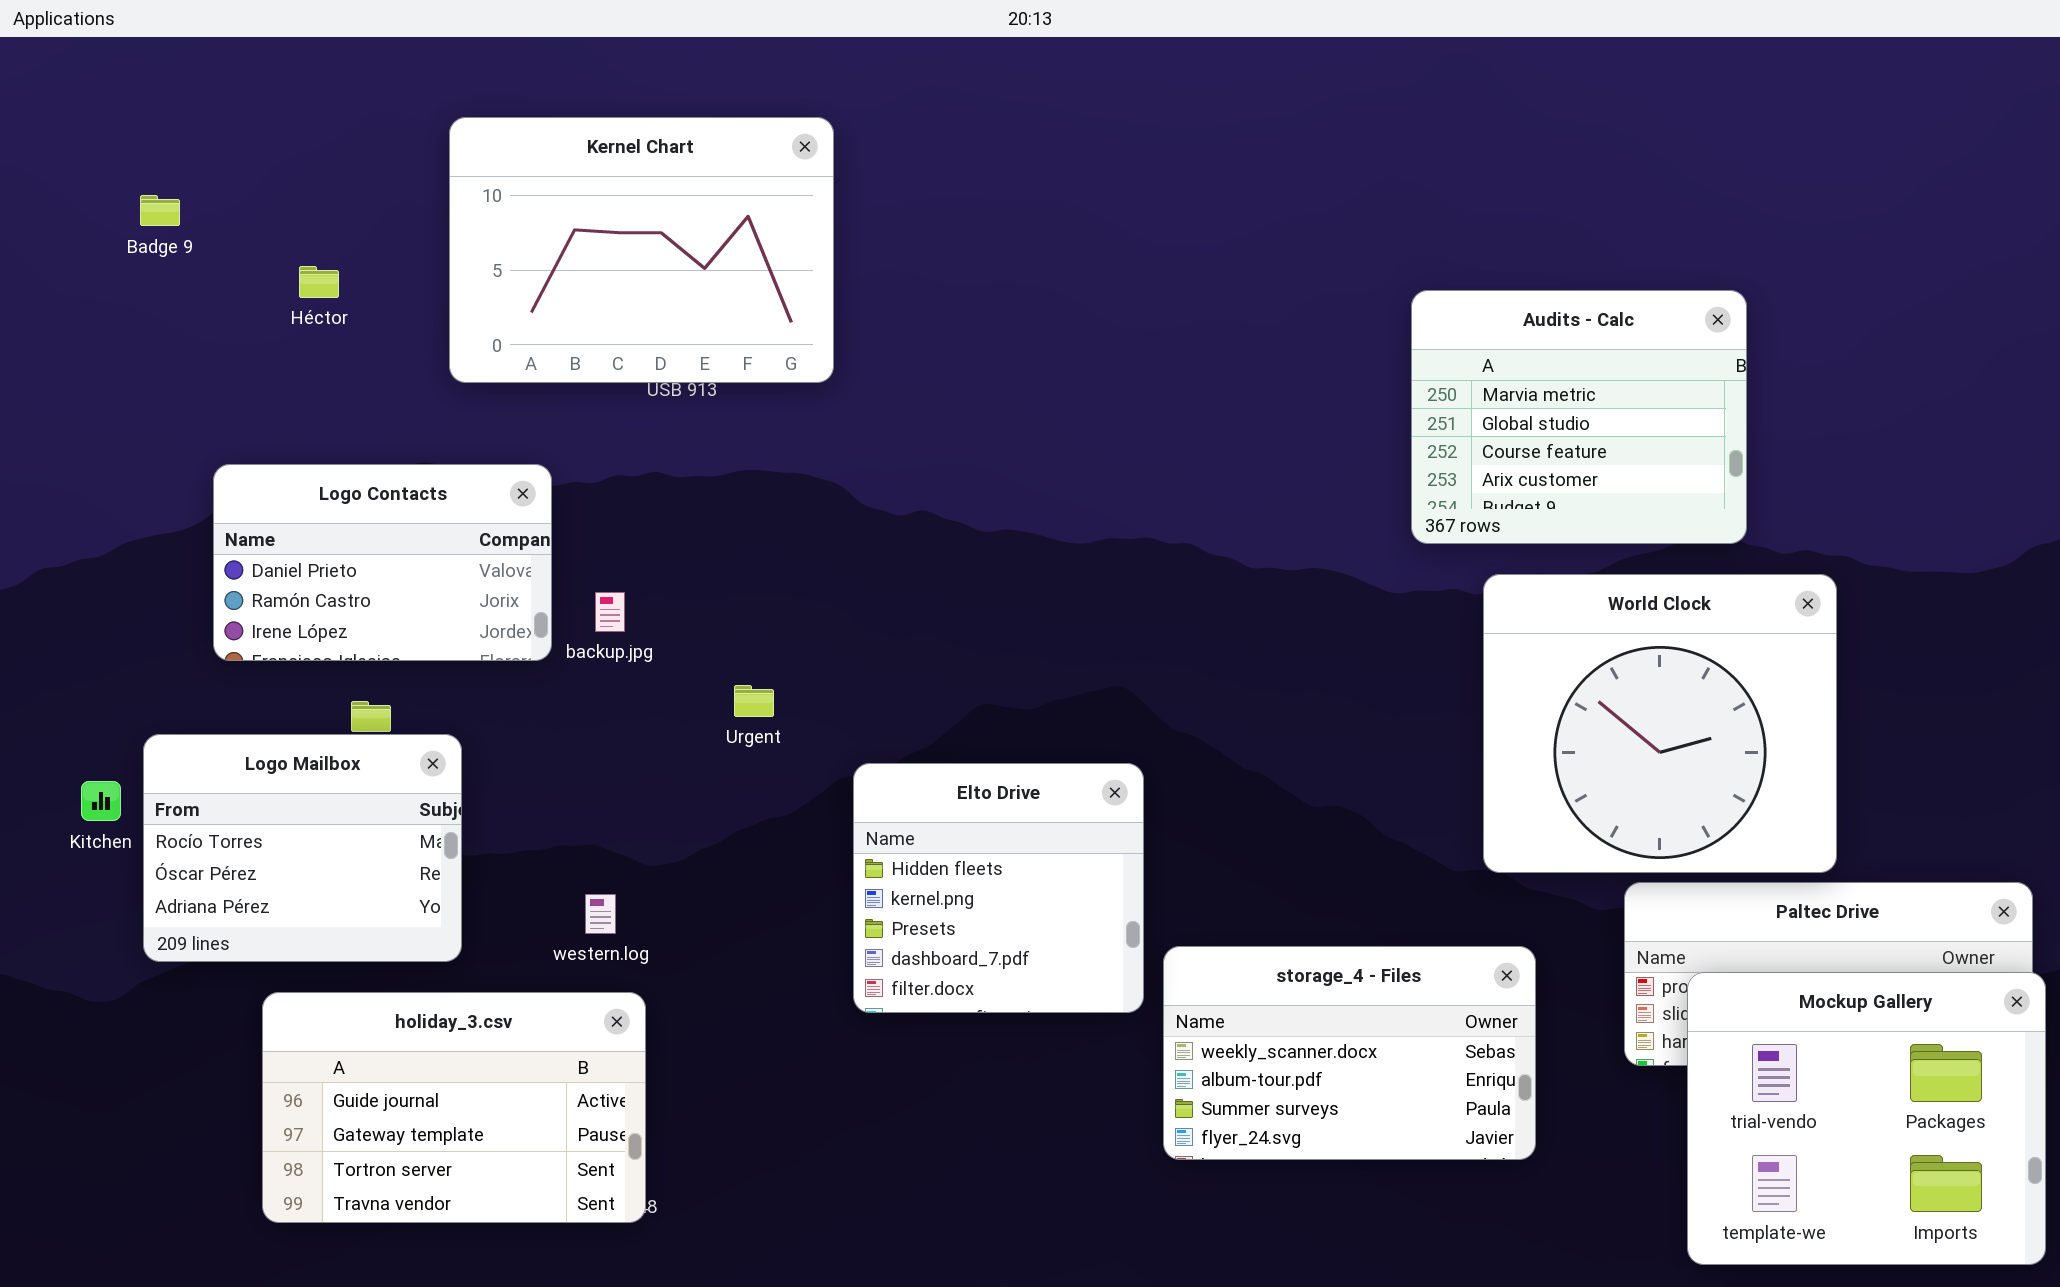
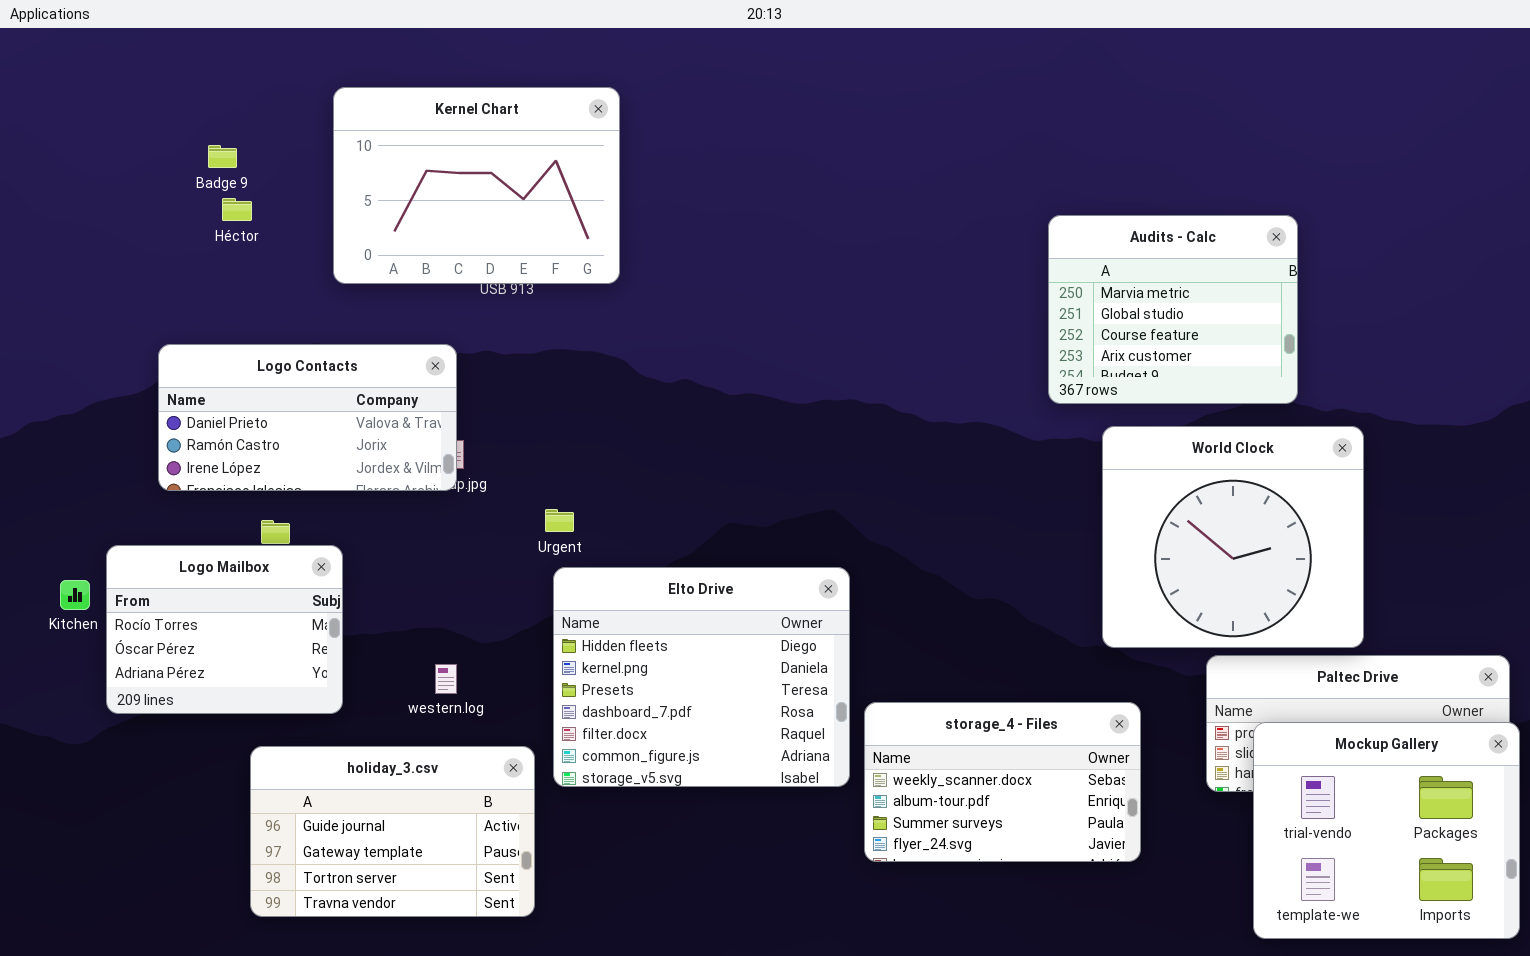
Badge 9: [140,195,180,226] -> [208,145,237,168], moved
Logo Contacts: [213,464,552,661] -> [158,344,457,491], resized
Elto Drive: [853,763,1144,1013] -> [553,567,850,787], resized
holiday_3.csv: [262,992,646,1223] -> [250,746,535,917], moved

